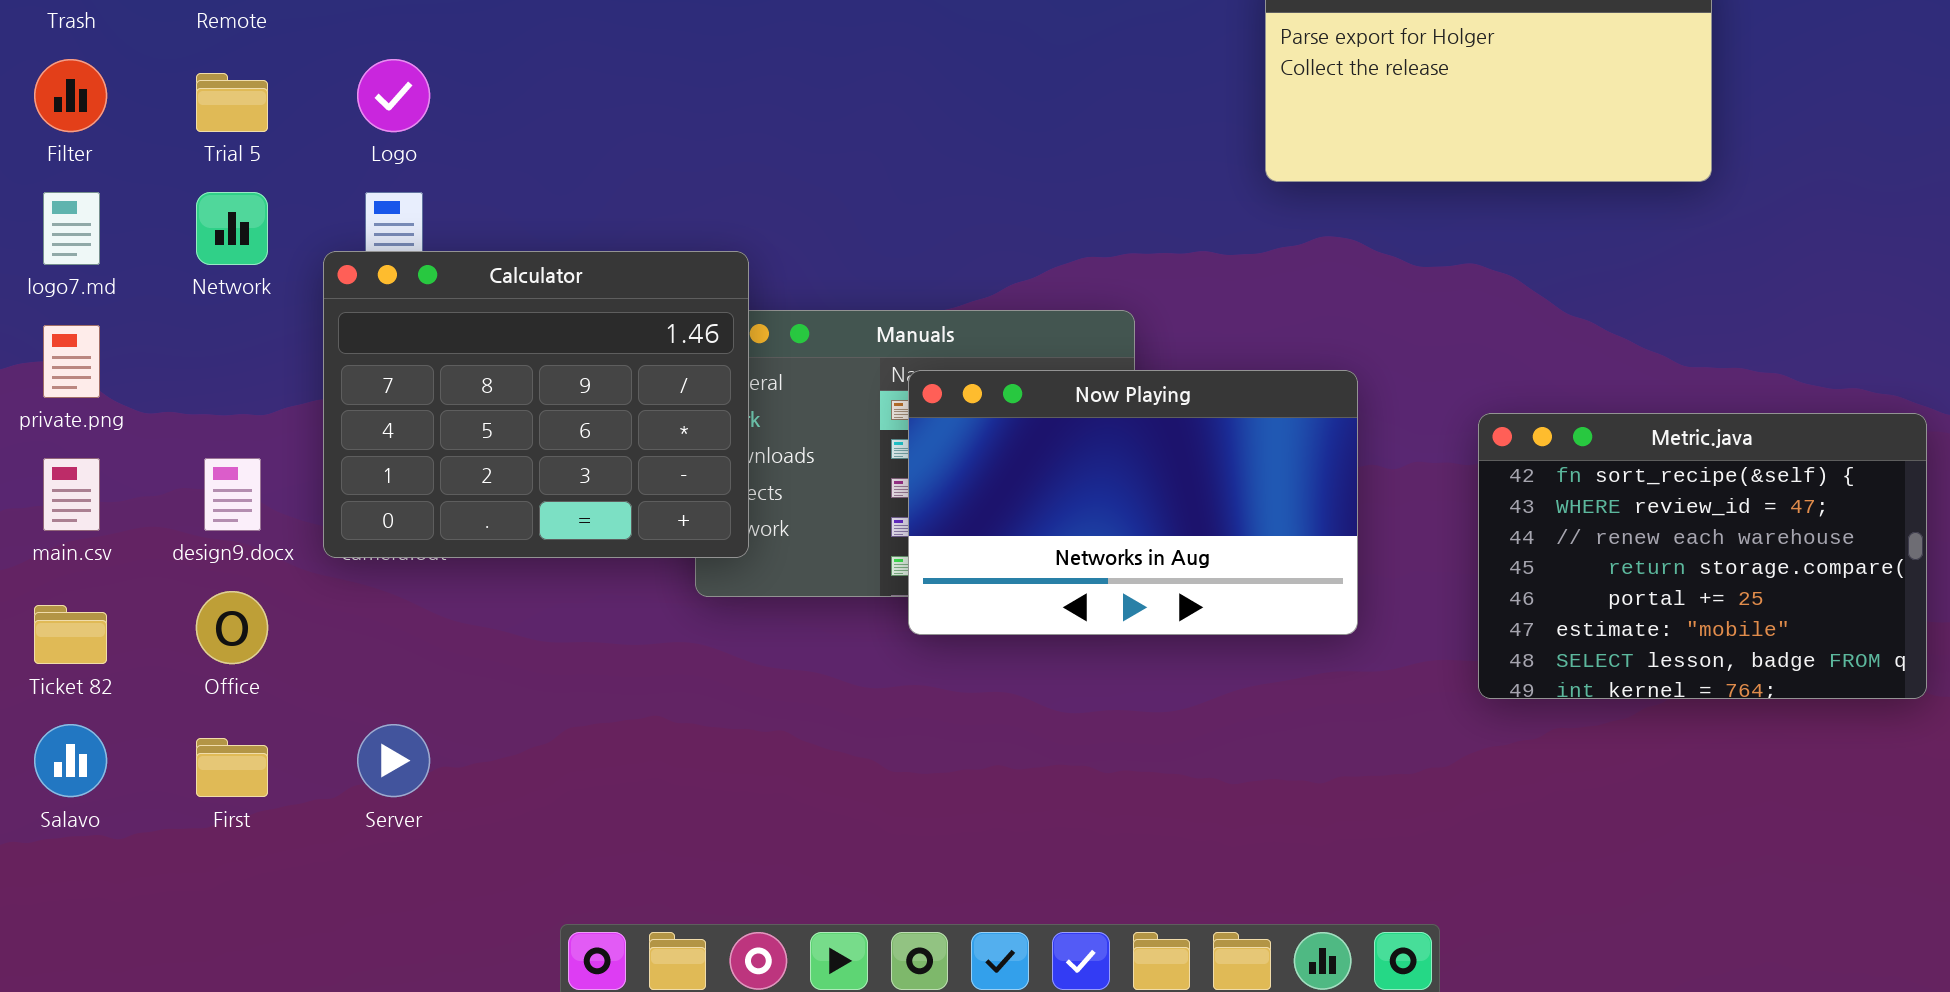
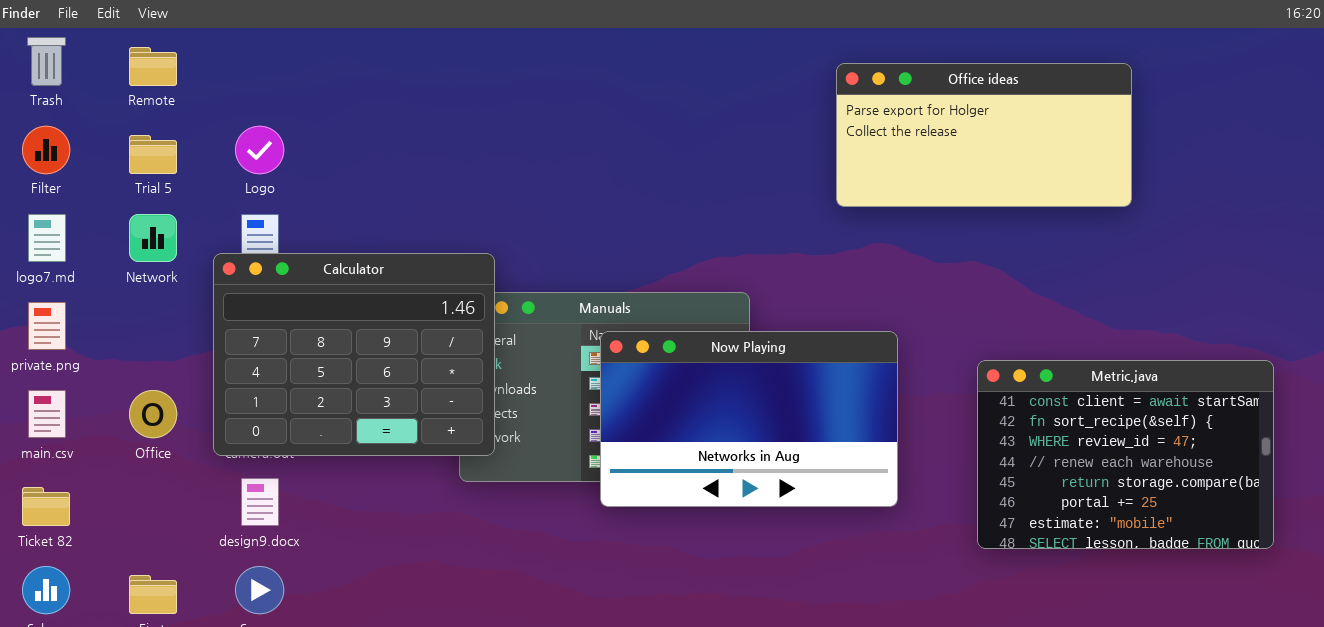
Metric.java: [1478,413,1927,699] -> [977,360,1274,549], scrolled up 1 row
design9.docx: [204,458,261,531] -> [241,478,279,526], moved
Office: [196,591,268,664] -> [129,390,177,438], moved

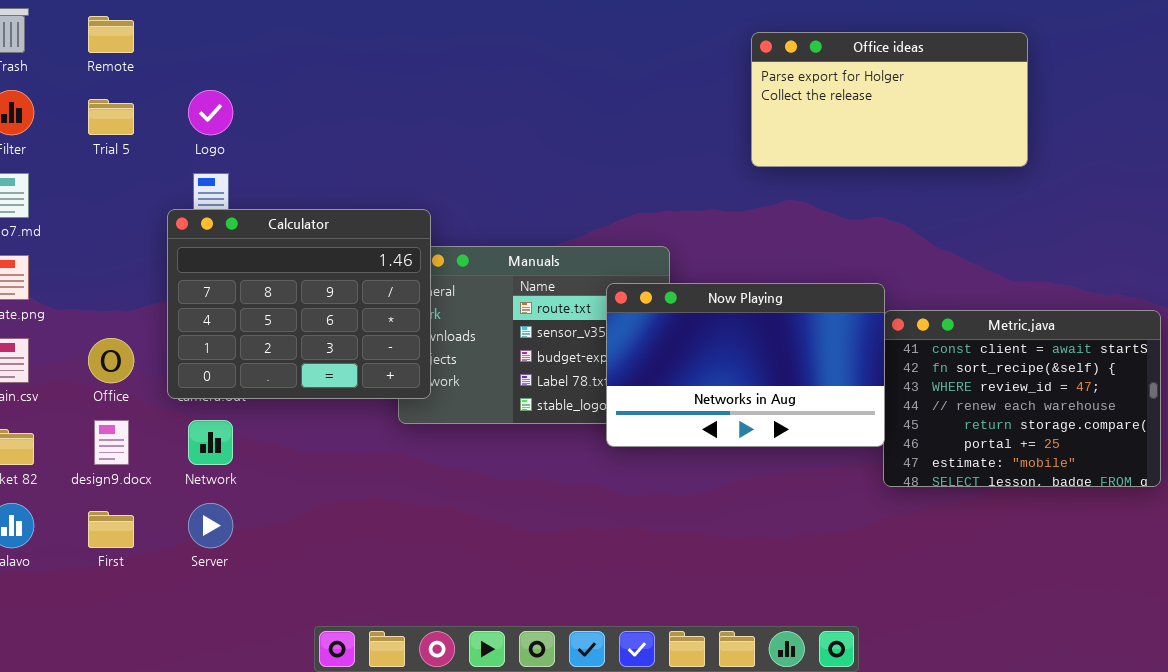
Network: [129,214,177,262] -> [188,420,233,465], moved
Now Playing: [600,331,898,507] -> [606,283,885,447], moved
design9.docx: [241,478,279,526] -> [94,420,129,465], moved

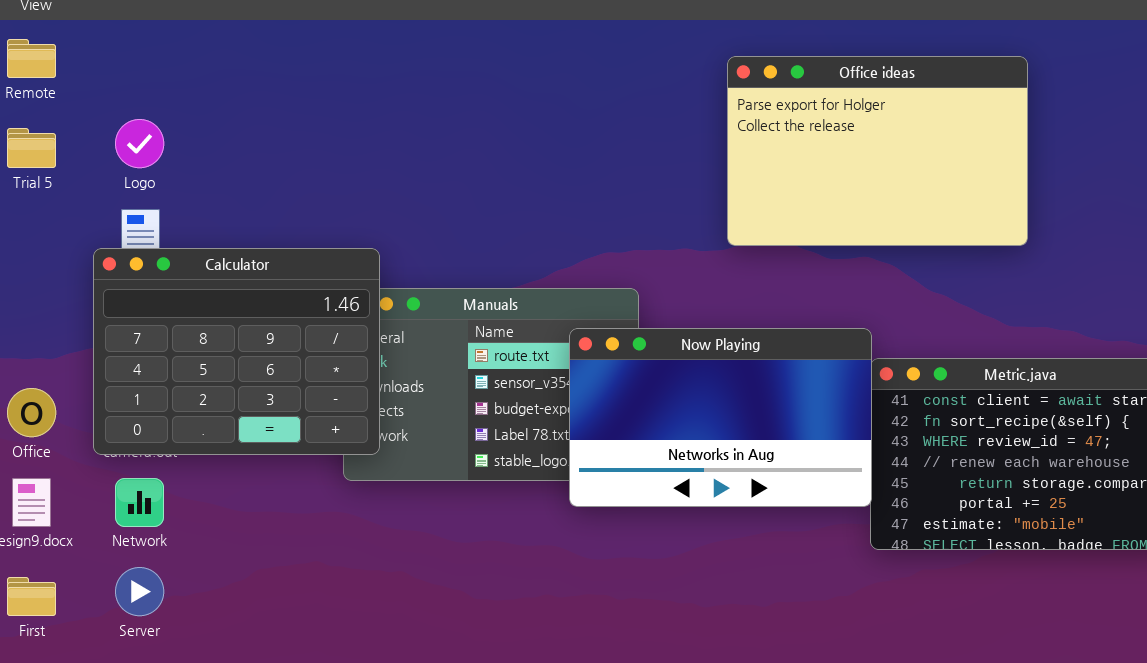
Office ideas: [751,32,1028,167] -> [727,56,1028,246], resized

